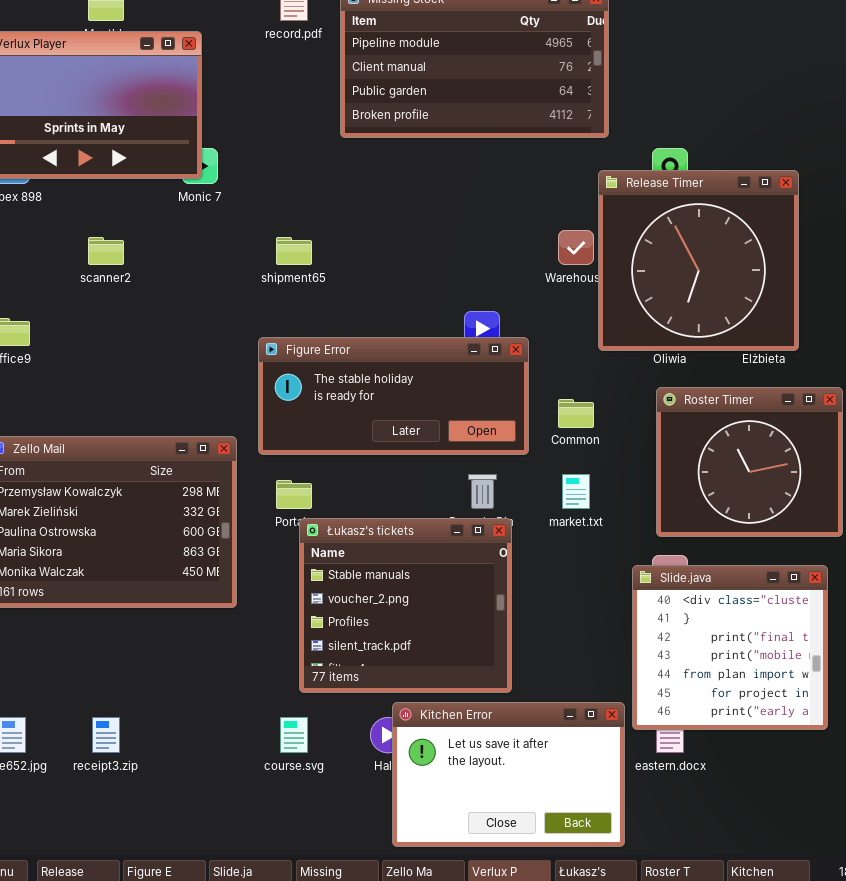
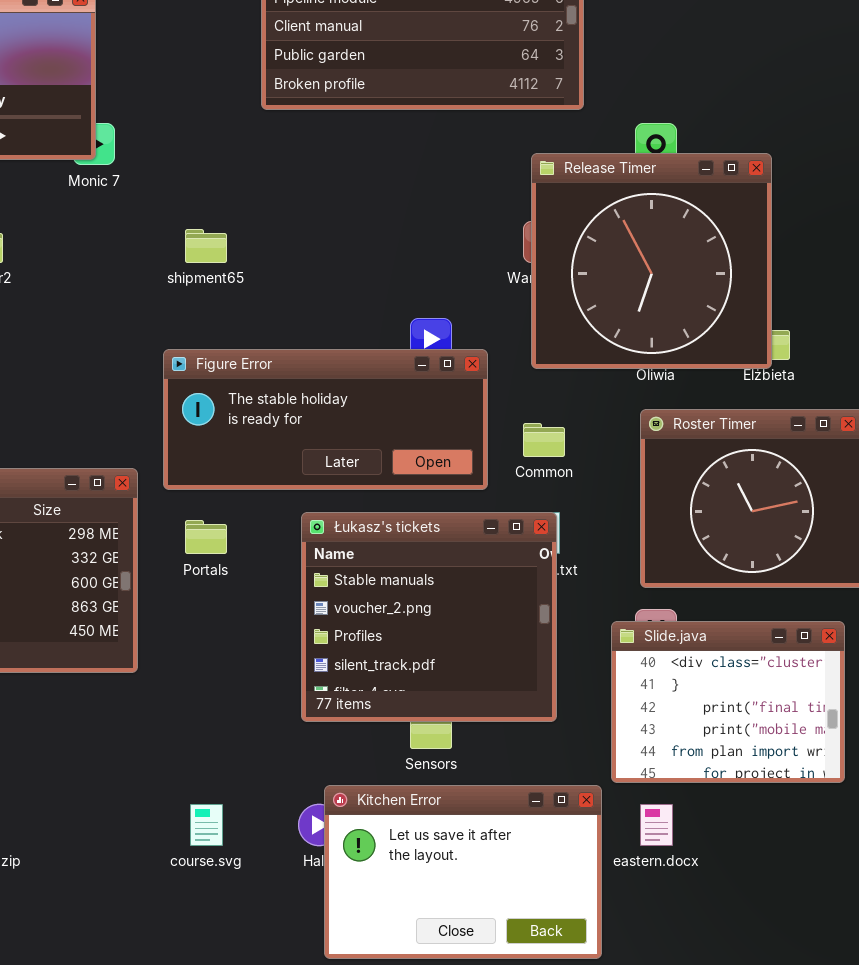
Release Timer: [598,170,799,351] -> [531,153,772,369], moved
Łukasz's tickets: [299,518,512,693] -> [301,512,557,722], moved
Slide.java: [632,565,828,730] -> [611,621,845,783], resized

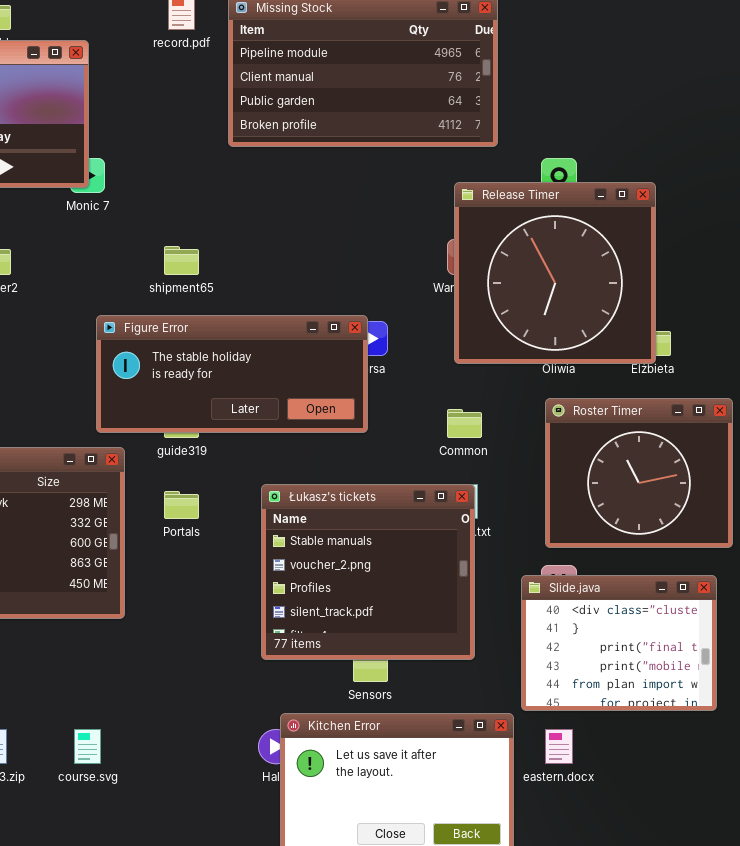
Figure Error: [163,349,488,490] -> [96,315,368,433], moved
course.svg: [190,804,223,846] -> [74,729,101,764], moved

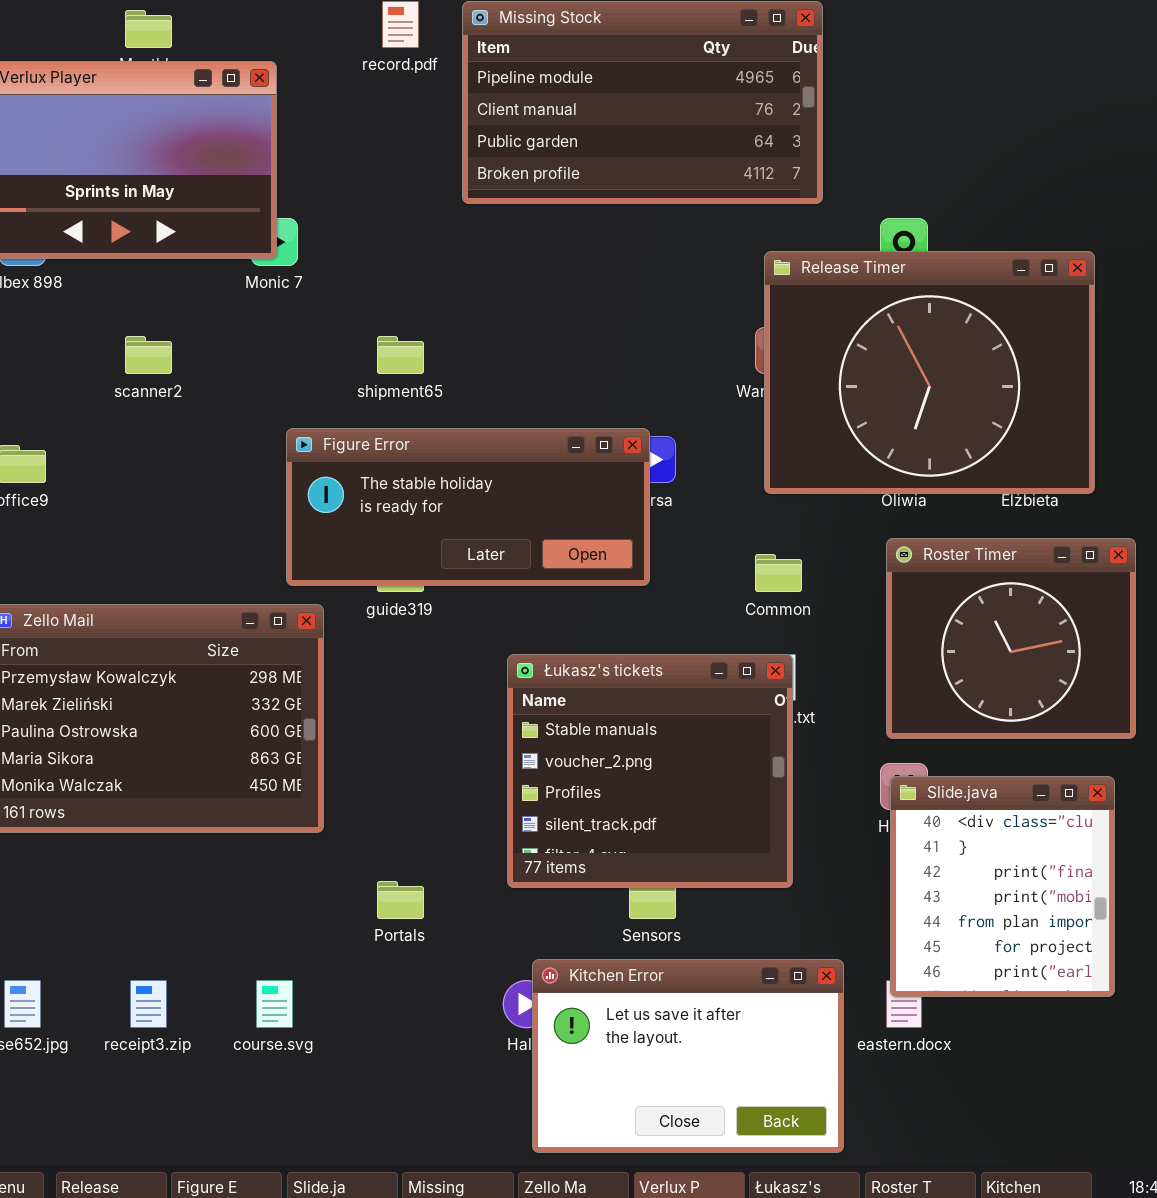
Release Timer: [454,182,656,364] -> [764,251,1095,494], resized
Portals: [164,491,199,519] -> [377,881,424,919], moved
Slide.java: [521,575,717,711] -> [890,776,1115,997], resized

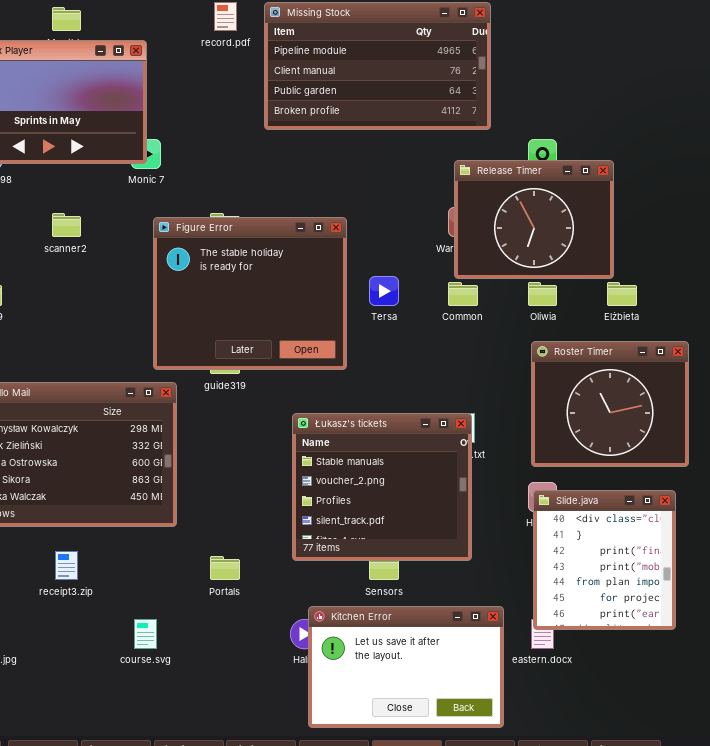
Release Timer: [764,251,1095,494] -> [454,160,614,279], resized
Figure Error: [286,428,650,586] -> [153,217,347,370], resized
Common: [755,554,802,592] -> [448,282,478,306], moved
receipt3.zip: [130,980,167,1028] -> [55,551,78,580], moved

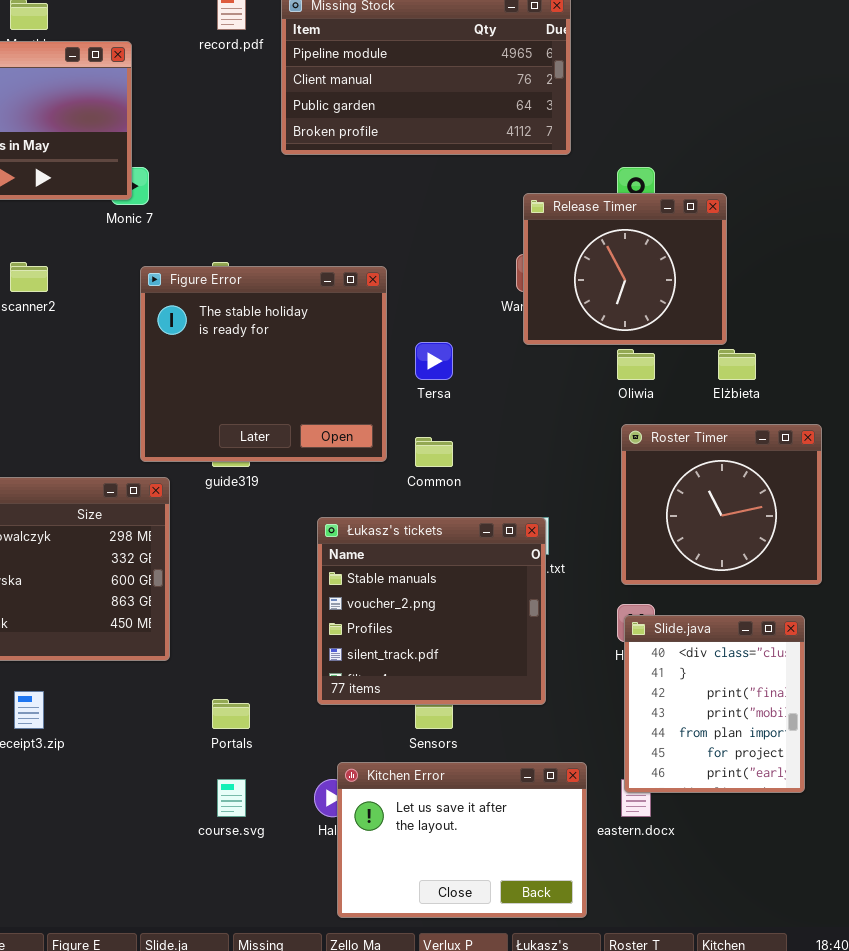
Common: [448,282,478,306] -> [415,437,453,467], moved
course.svg: [134,619,157,649] -> [217,779,246,817], moved

